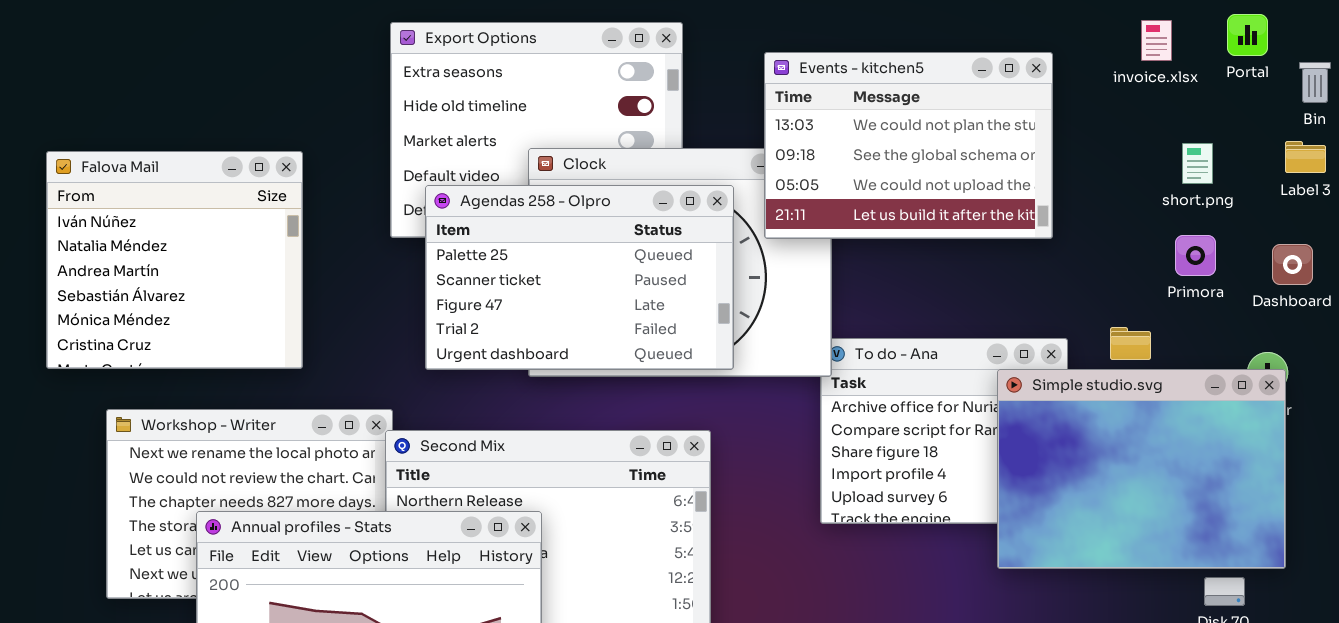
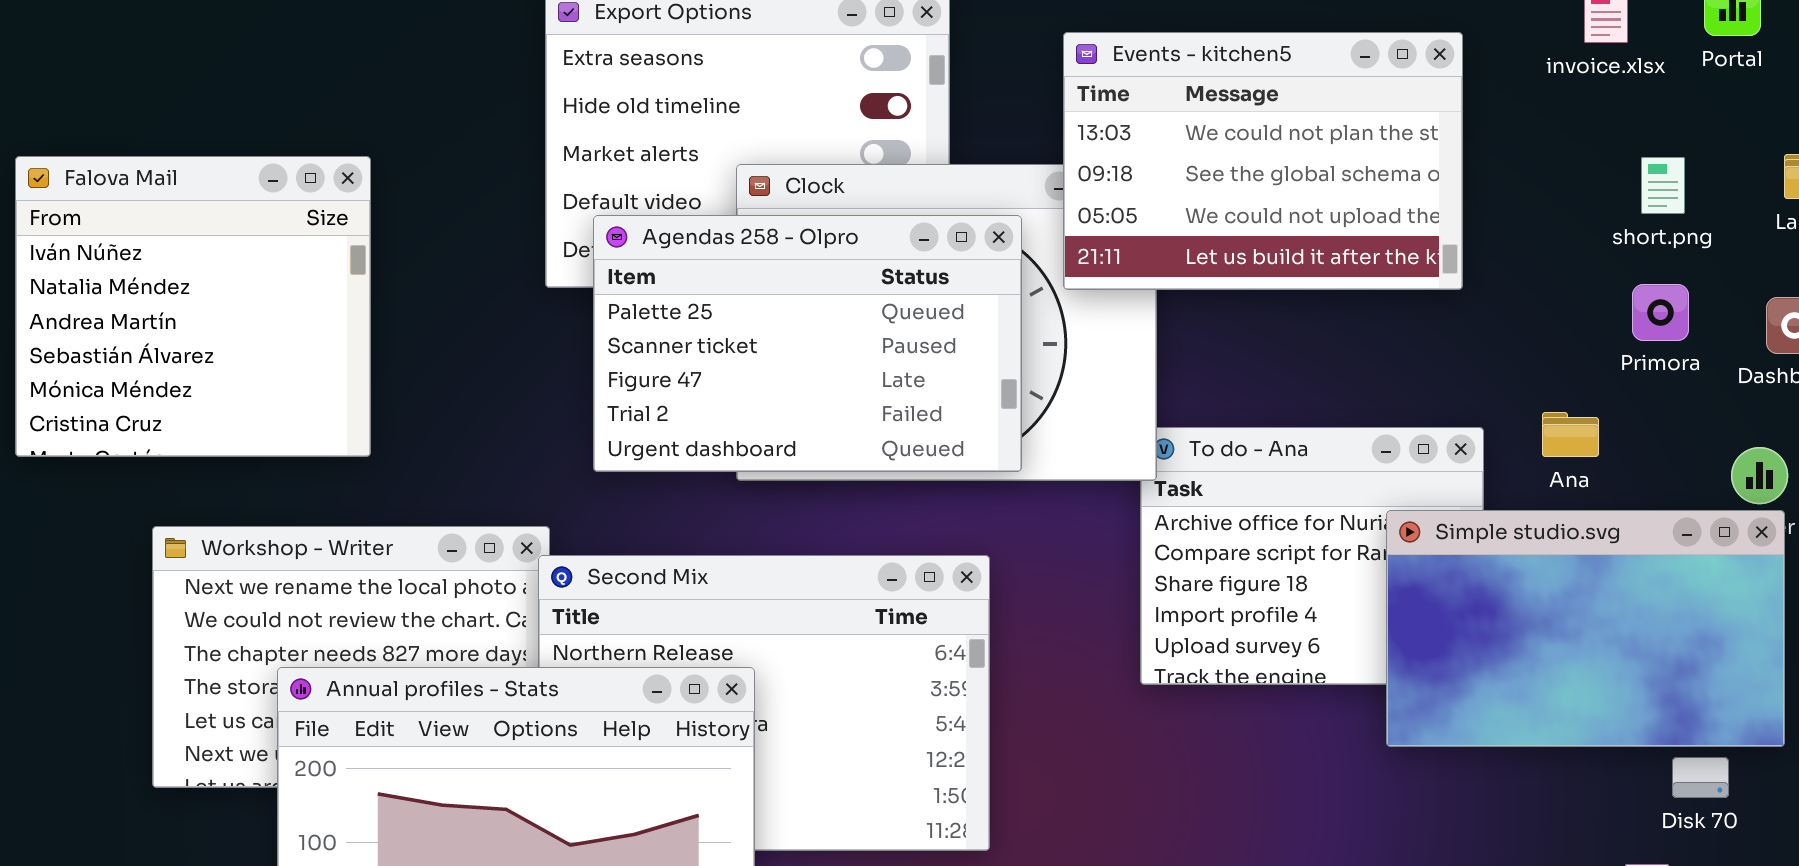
Falova Mail: [46,151,303,369] -> [15,156,371,457], moved
Simple studio.svg: [997,369,1286,569] -> [1386,510,1785,747], resized

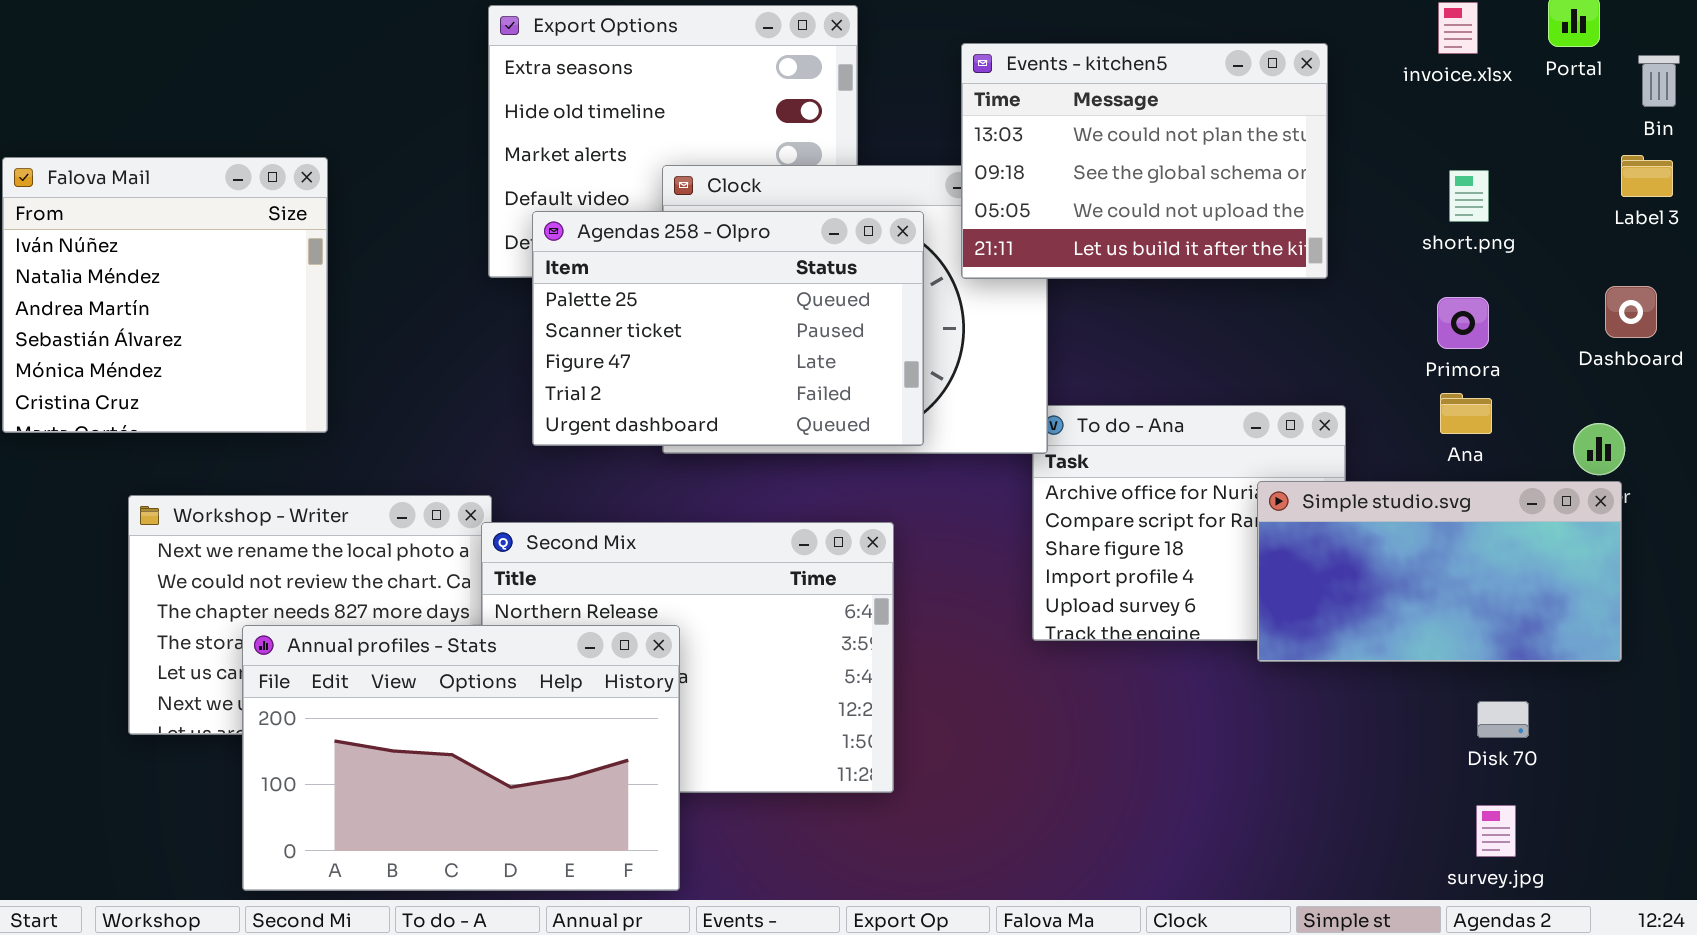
short.png: [1641,157,1685,214] -> [1449,170,1489,222], moved
Primora: [1632,284,1689,341] -> [1437,297,1489,349], moved
Ana: [1542,412,1599,457] -> [1440,393,1492,434], moved
Simple studio.svg: [1386,510,1785,747] -> [1257,481,1622,662], resized
Disk 70: [1672,757,1729,798] -> [1477,701,1529,738], moved

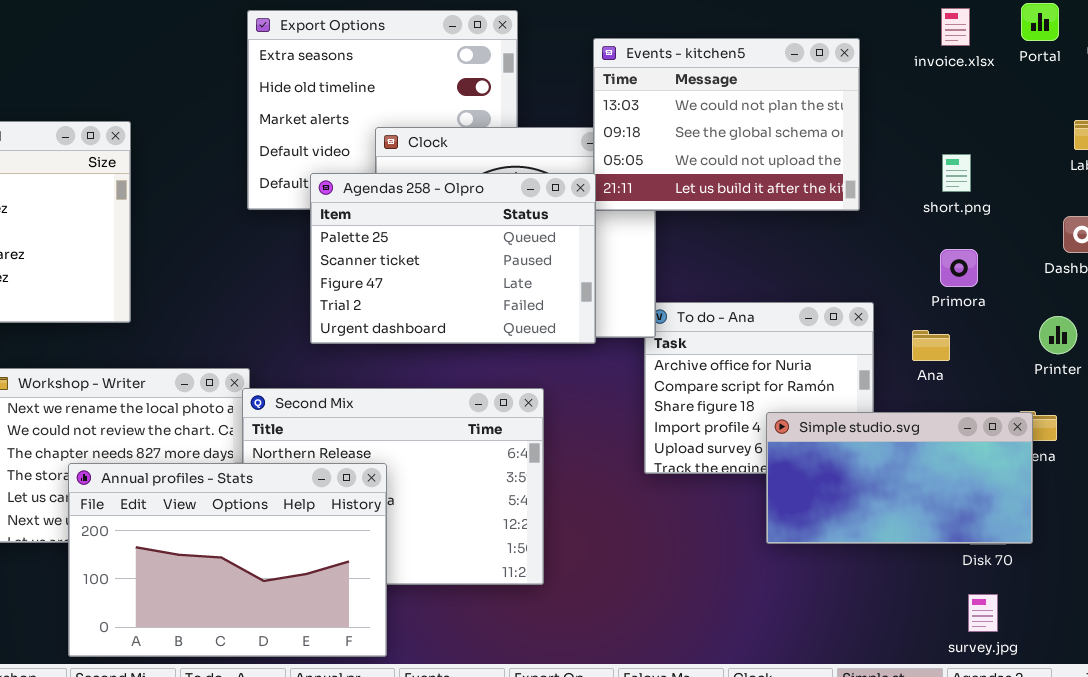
short.png: [1449,170,1489,222] -> [942,154,971,192], moved
Agendas 258 - Olpro: [532,211,924,446] -> [310,173,596,344], moved
Primora: [1437,297,1489,349] -> [940,249,978,287], moved
Ana: [1440,393,1492,434] -> [912,330,950,361], moved
Simple studio.svg: [1257,481,1622,662] -> [766,412,1033,544], moved

